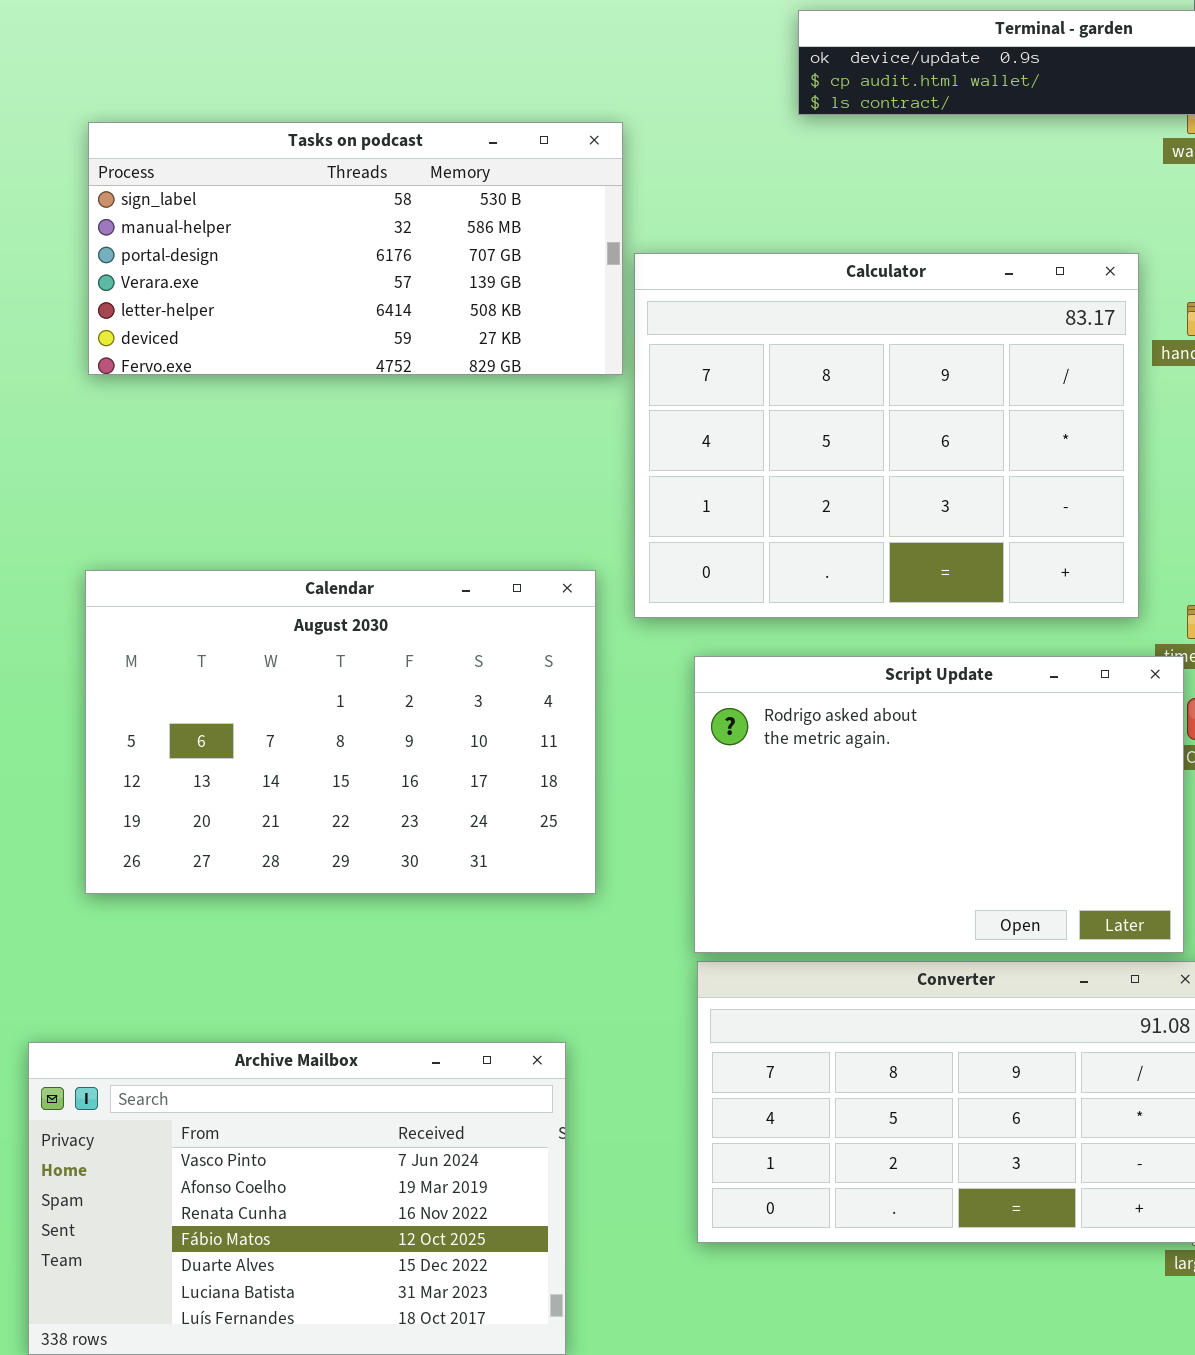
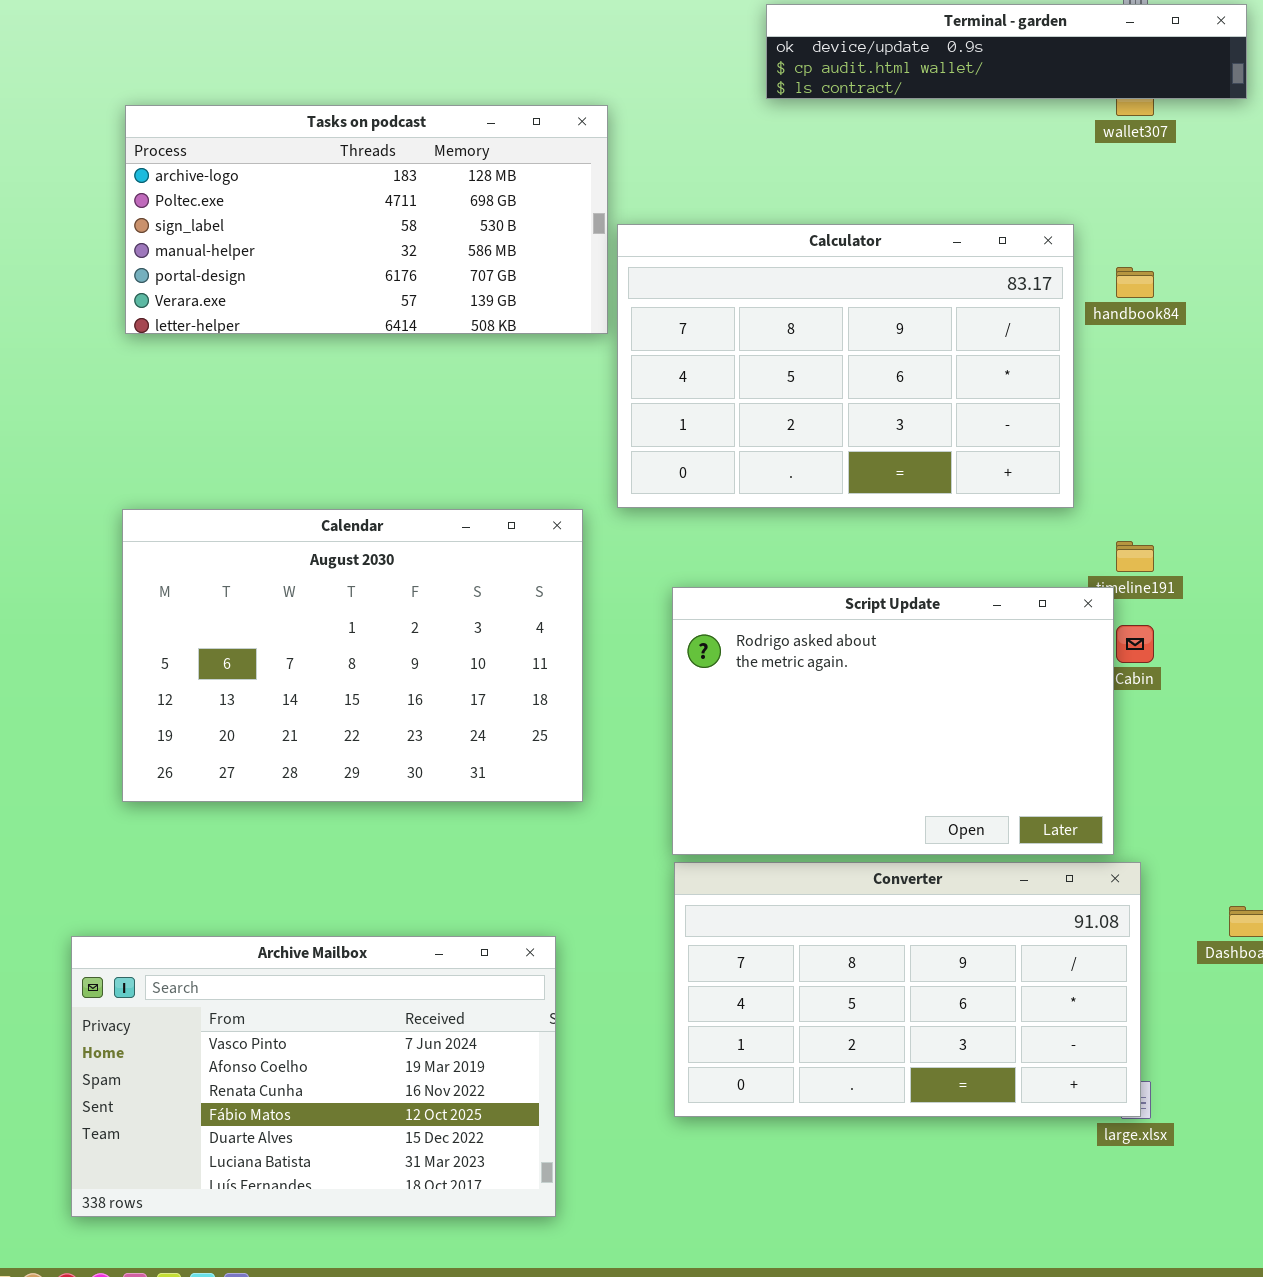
Tasks on podcast: [88,122,623,375] -> [125,105,608,334], scrolled up 2 rows
Calculator: [634,253,1139,618] -> [617,224,1074,508], resized

